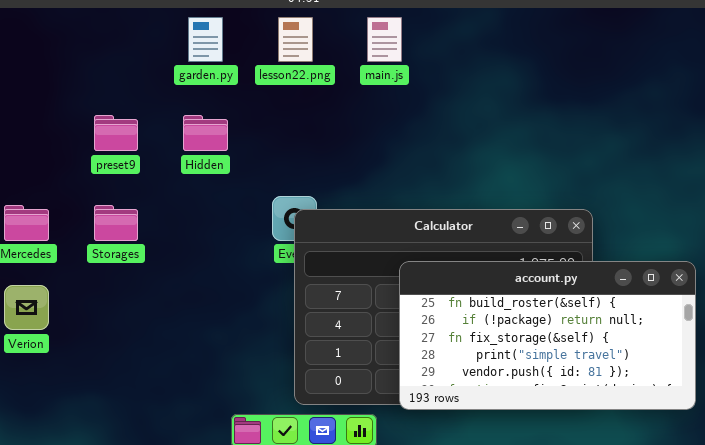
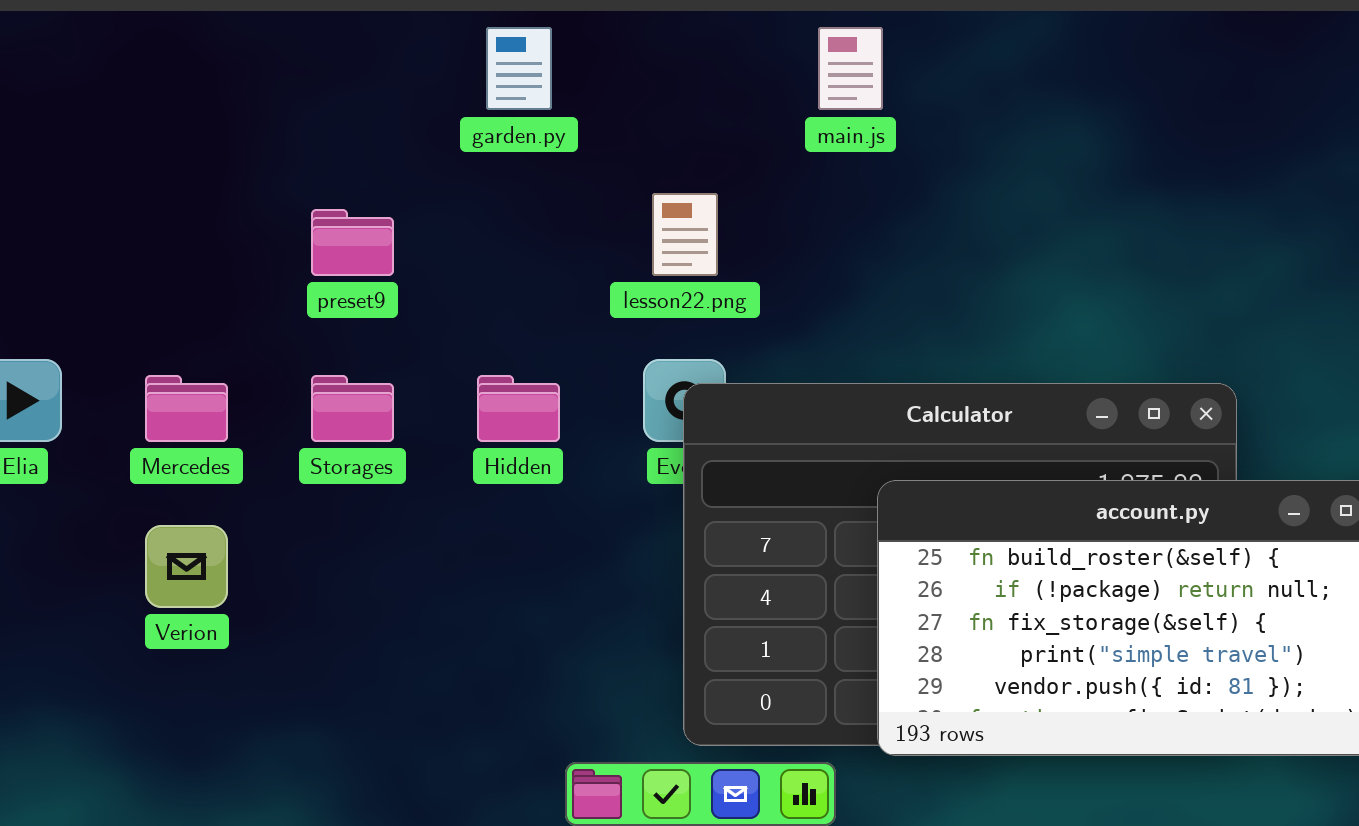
lesson22.png: [278,17,313,62] -> [652,193,718,276], moved
Hidden: [183,115,228,151] -> [477,375,560,442], moved

